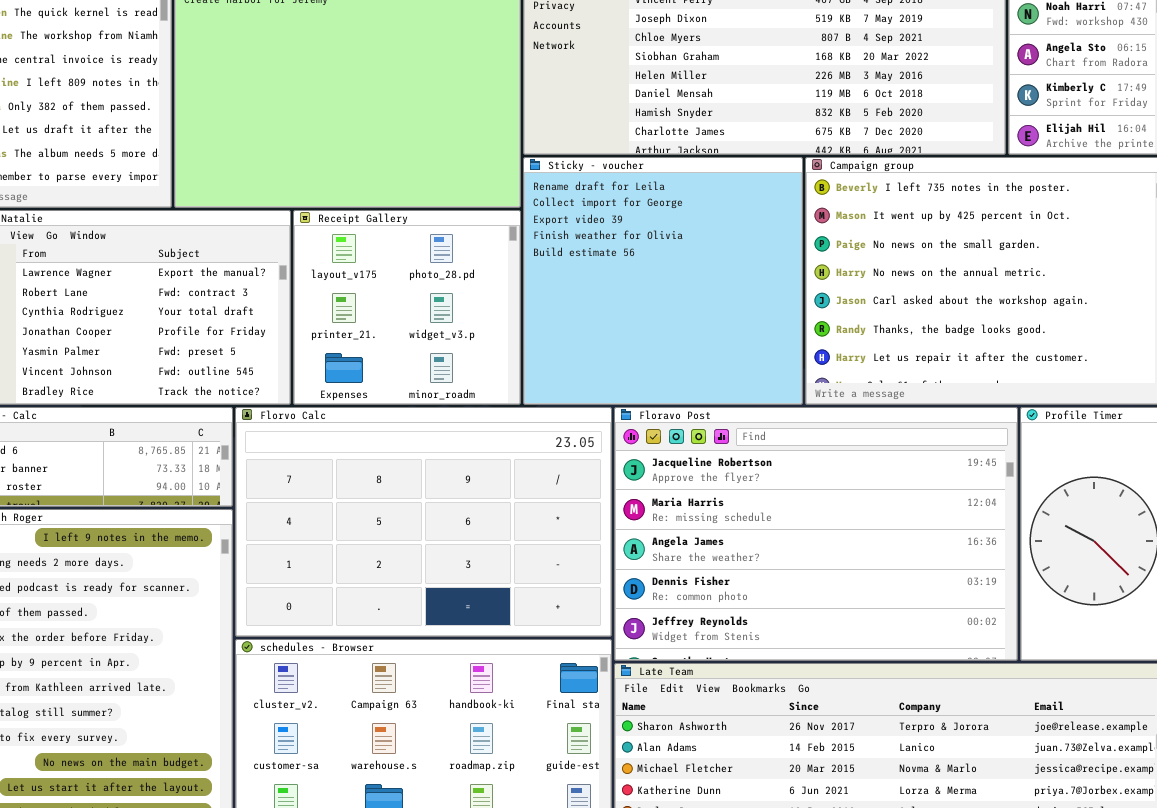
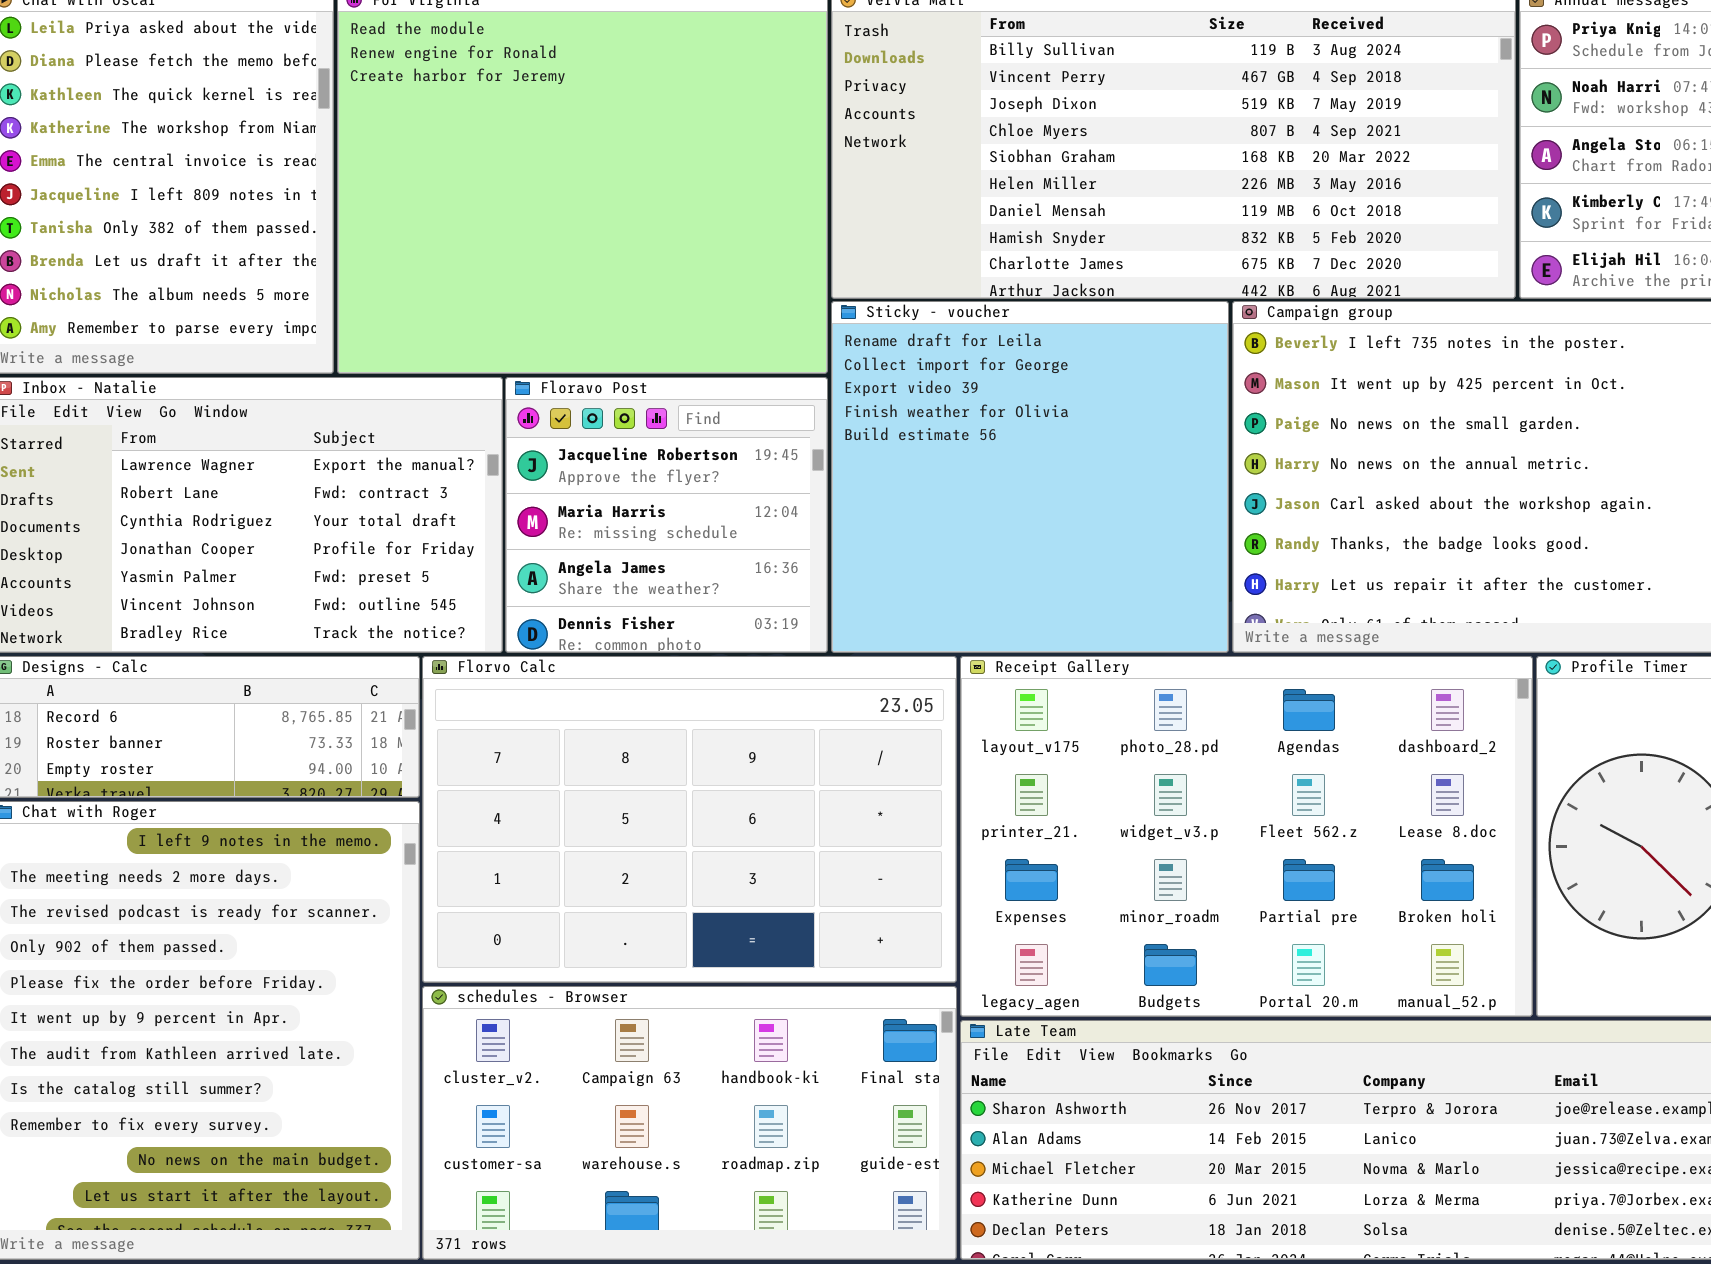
Receipt Gallery: [293,210,521,405] -> [960,656,1533,1017], moved, resized
Floravo Post: [614,407,1018,661] -> [505,377,828,653], moved, resized

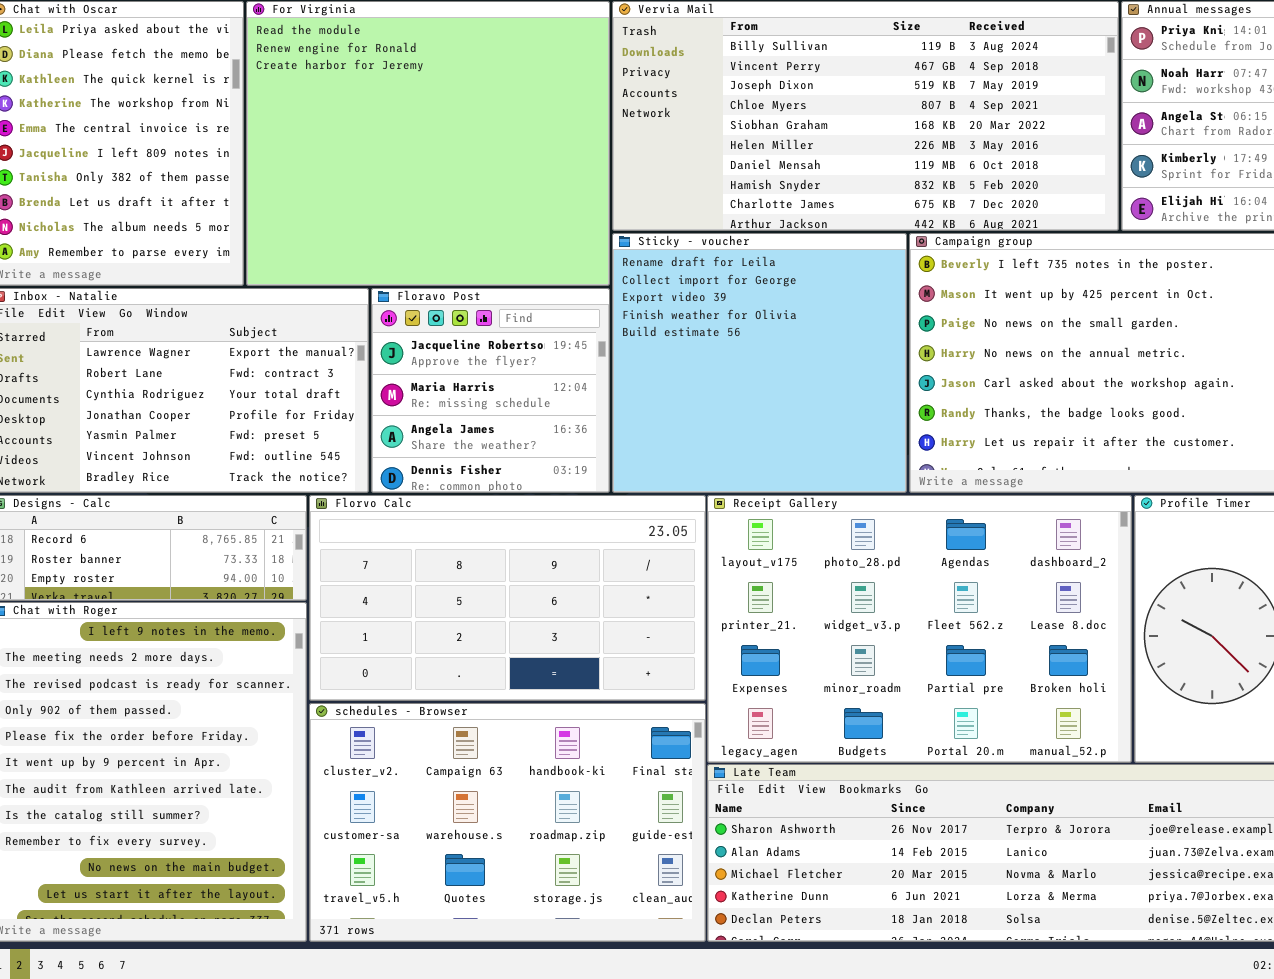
Florvo Calc: [422,656,957,983] -> [309,495,706,701], resized
schedules - Browser: [422,986,957,1260] -> [309,703,706,942], resized

